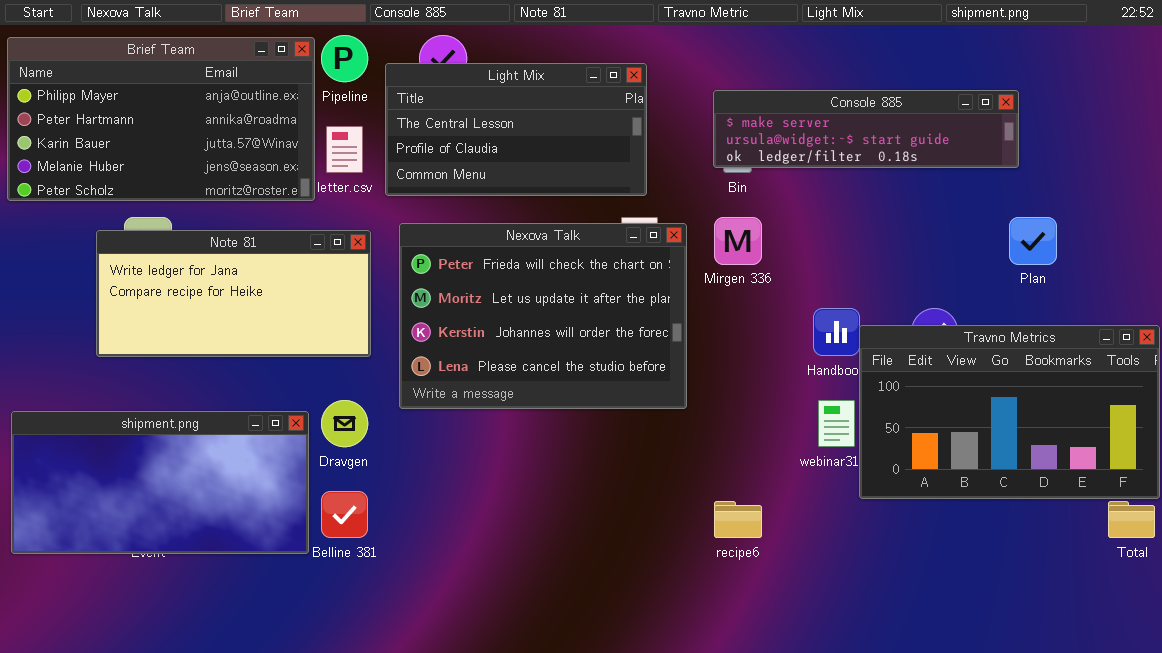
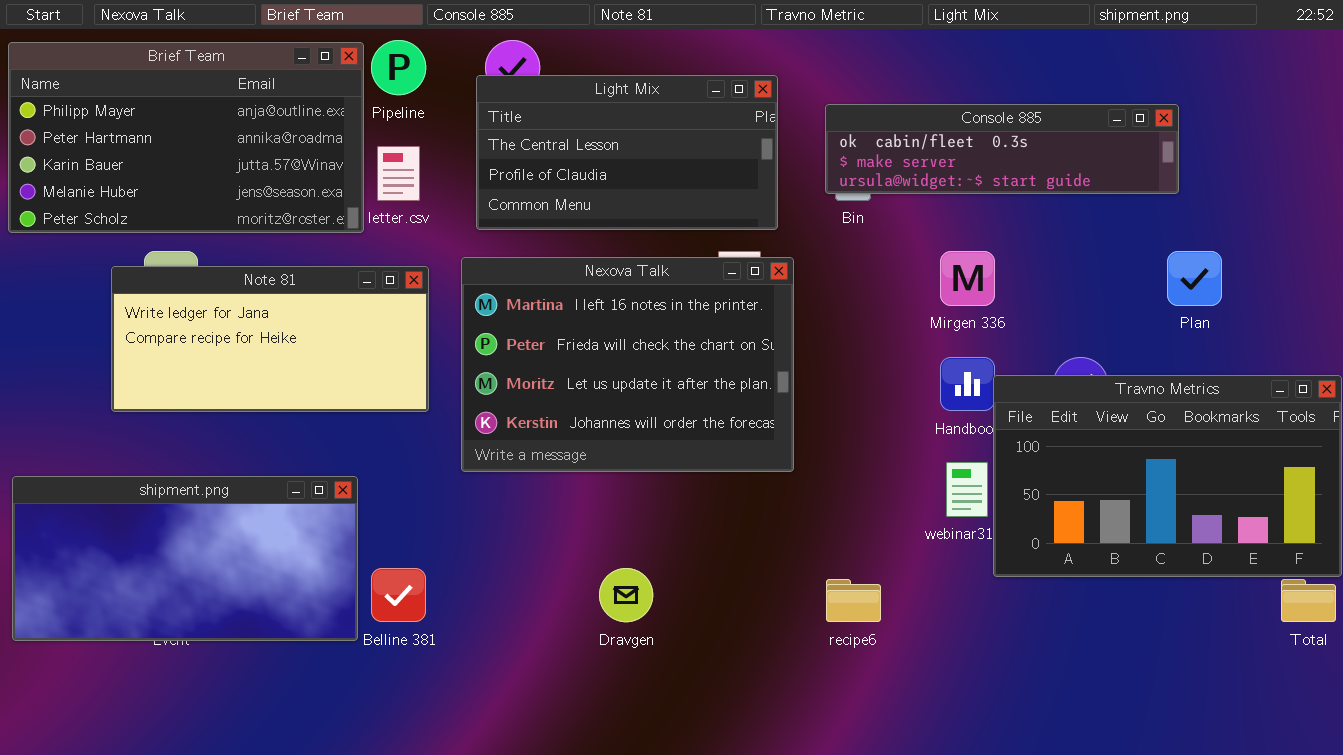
Light Mix: [385,63,647,196] -> [476,75,778,230], moved
Console 885: [713,90,1019,168] -> [825,104,1179,194], scrolled up 1 row
Mirgen 336: [714,217,762,265] -> [940,251,995,306], moved
Nexova Talk: [399,223,687,409] -> [461,257,794,472], scrolled up 1 row
Dravgen: [321,400,368,447] -> [599,568,653,622], moved

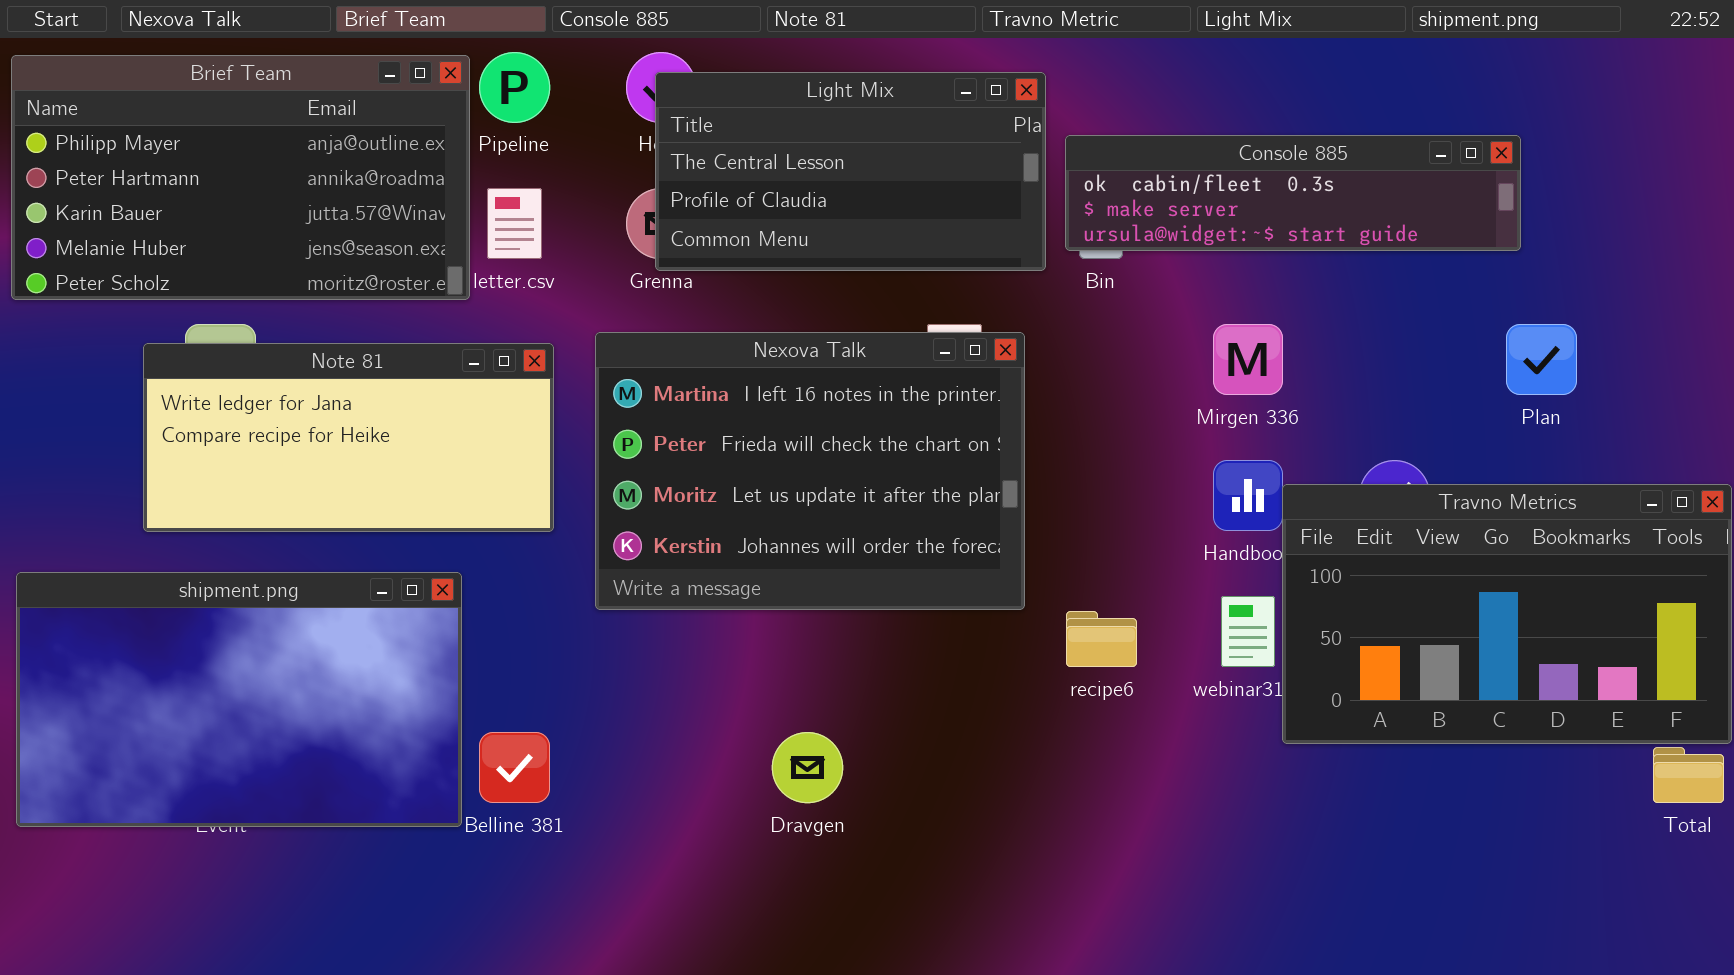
Light Mix: [476,75,778,230] -> [655,72,1046,271], moved
shipment.png: [12,476,358,641] -> [16,572,462,827], resized
recipe6: [826,579,881,622] -> [1066,611,1137,667], moved

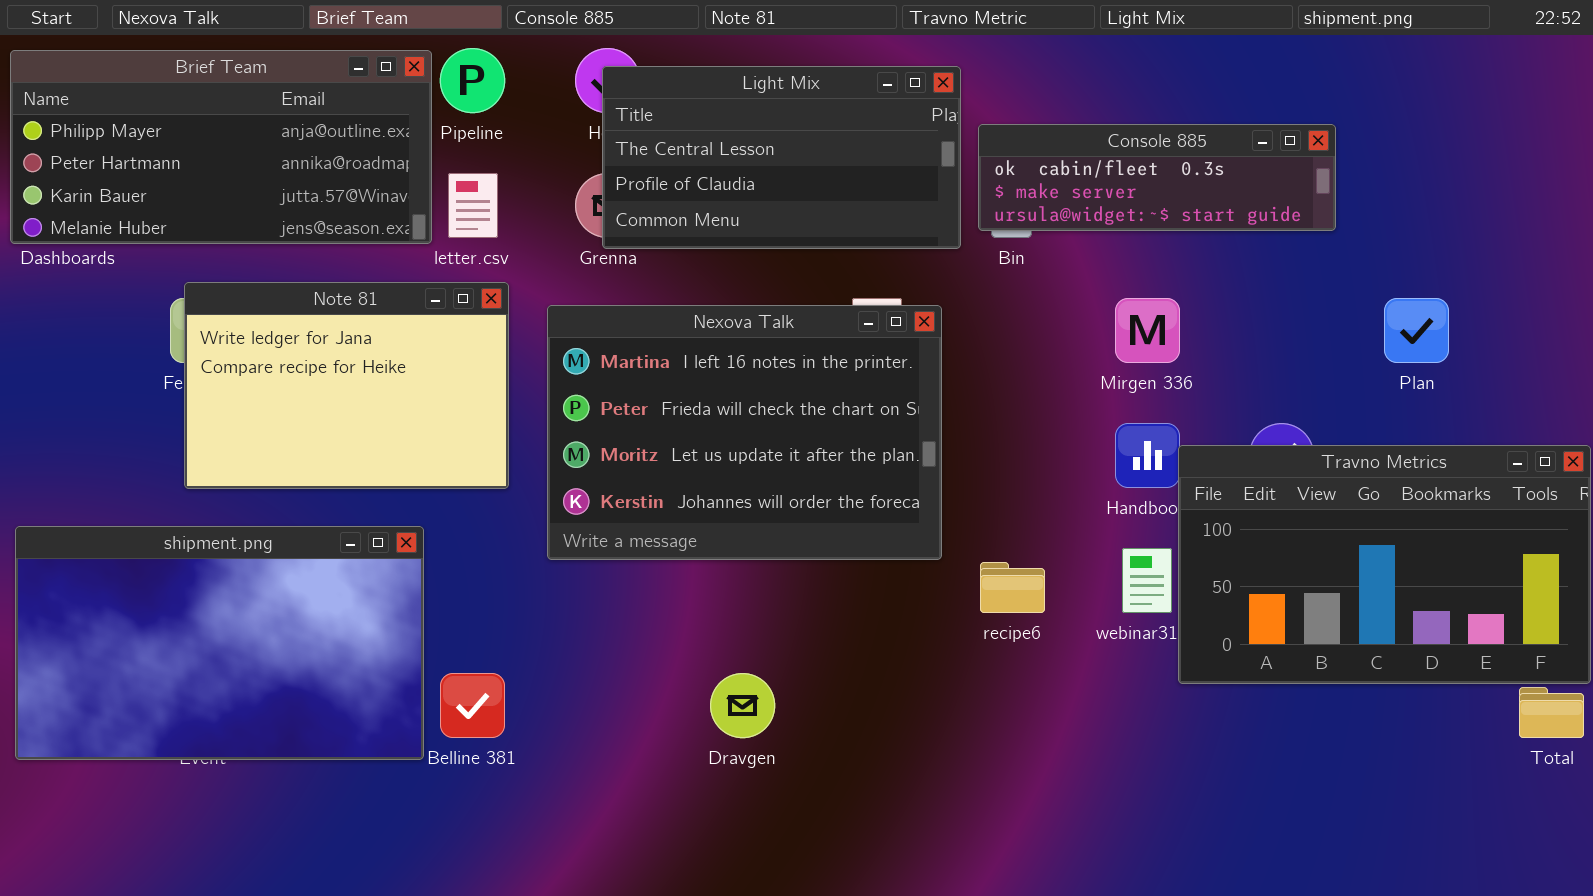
Brief Team: [11,55,470,300] -> [10,50,432,244], resized
Console 885: [1065,135,1521,251] -> [978,124,1336,231], resized
Note 81: [143,343,554,532] -> [184,282,509,489], resized

